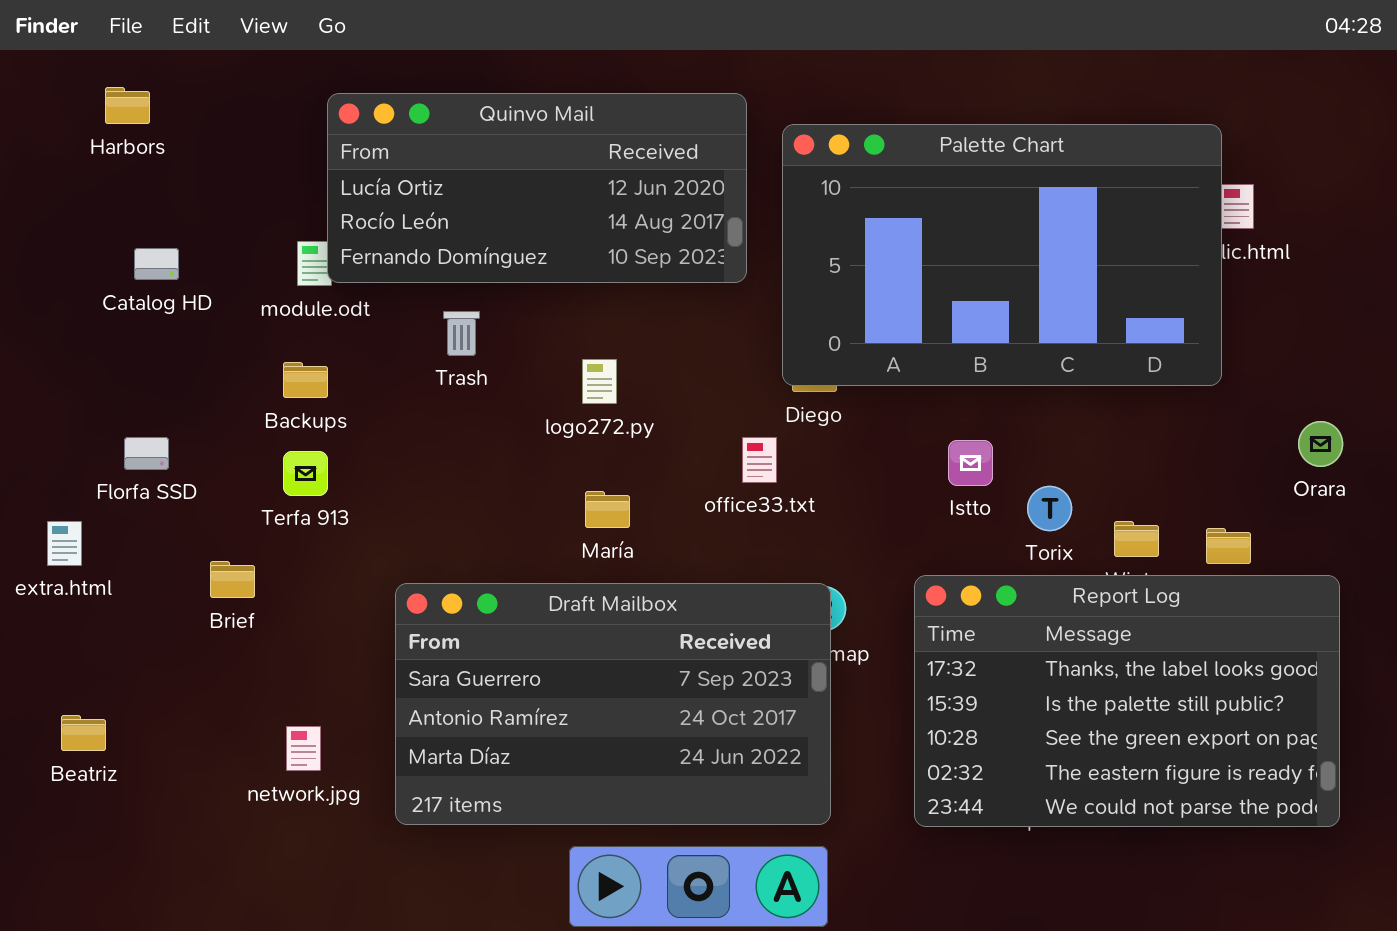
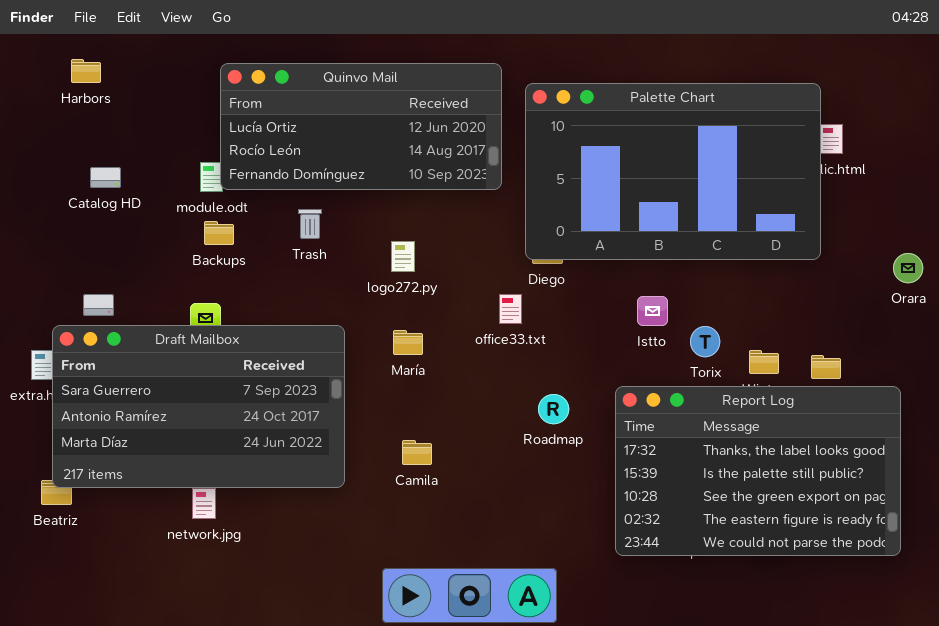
Backups: [283,362,328,398] -> [204,221,234,245], moved
Orara: [1298,421,1343,467] -> [893,253,923,283], moved
Draft Mailbox: [395,583,831,825] -> [52,325,345,488], moved

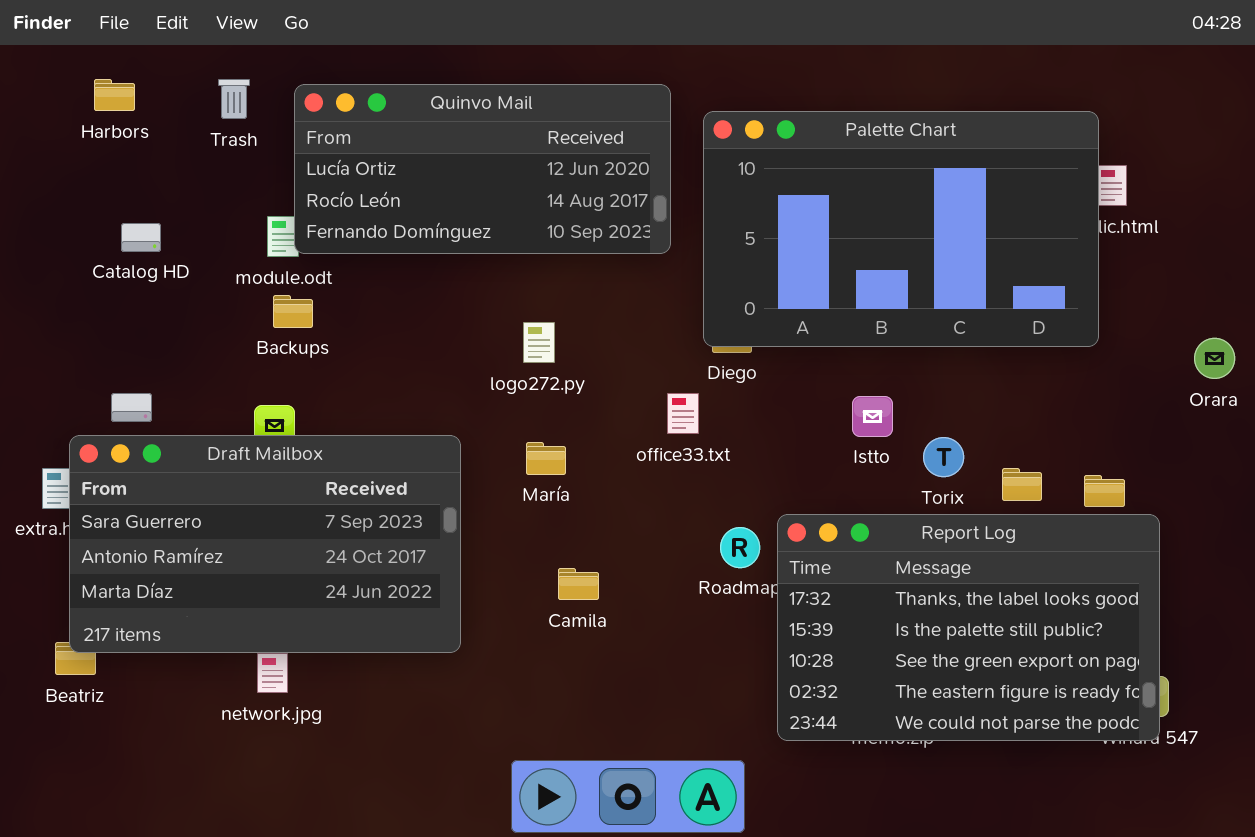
Trash: [298,209,322,239] -> [218,79,250,119], moved
Report Log: [615,386,901,556] -> [777,514,1160,741], moved
Camila: [402,440,432,465] -> [558,568,599,600], moved

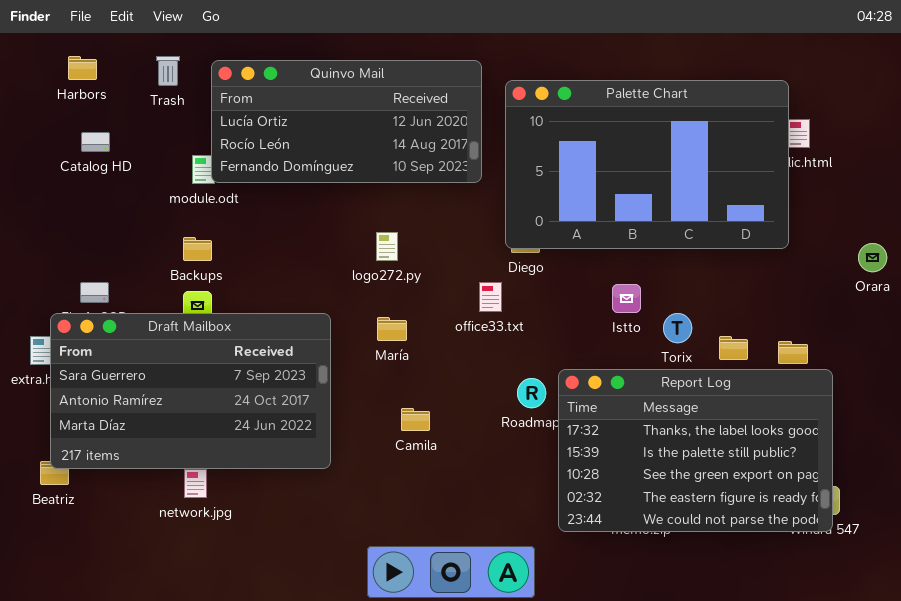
Catalog HD: [121,223,161,252] -> [81,132,110,152], moved
Backups: [273,295,313,328] -> [183,237,212,261], moved

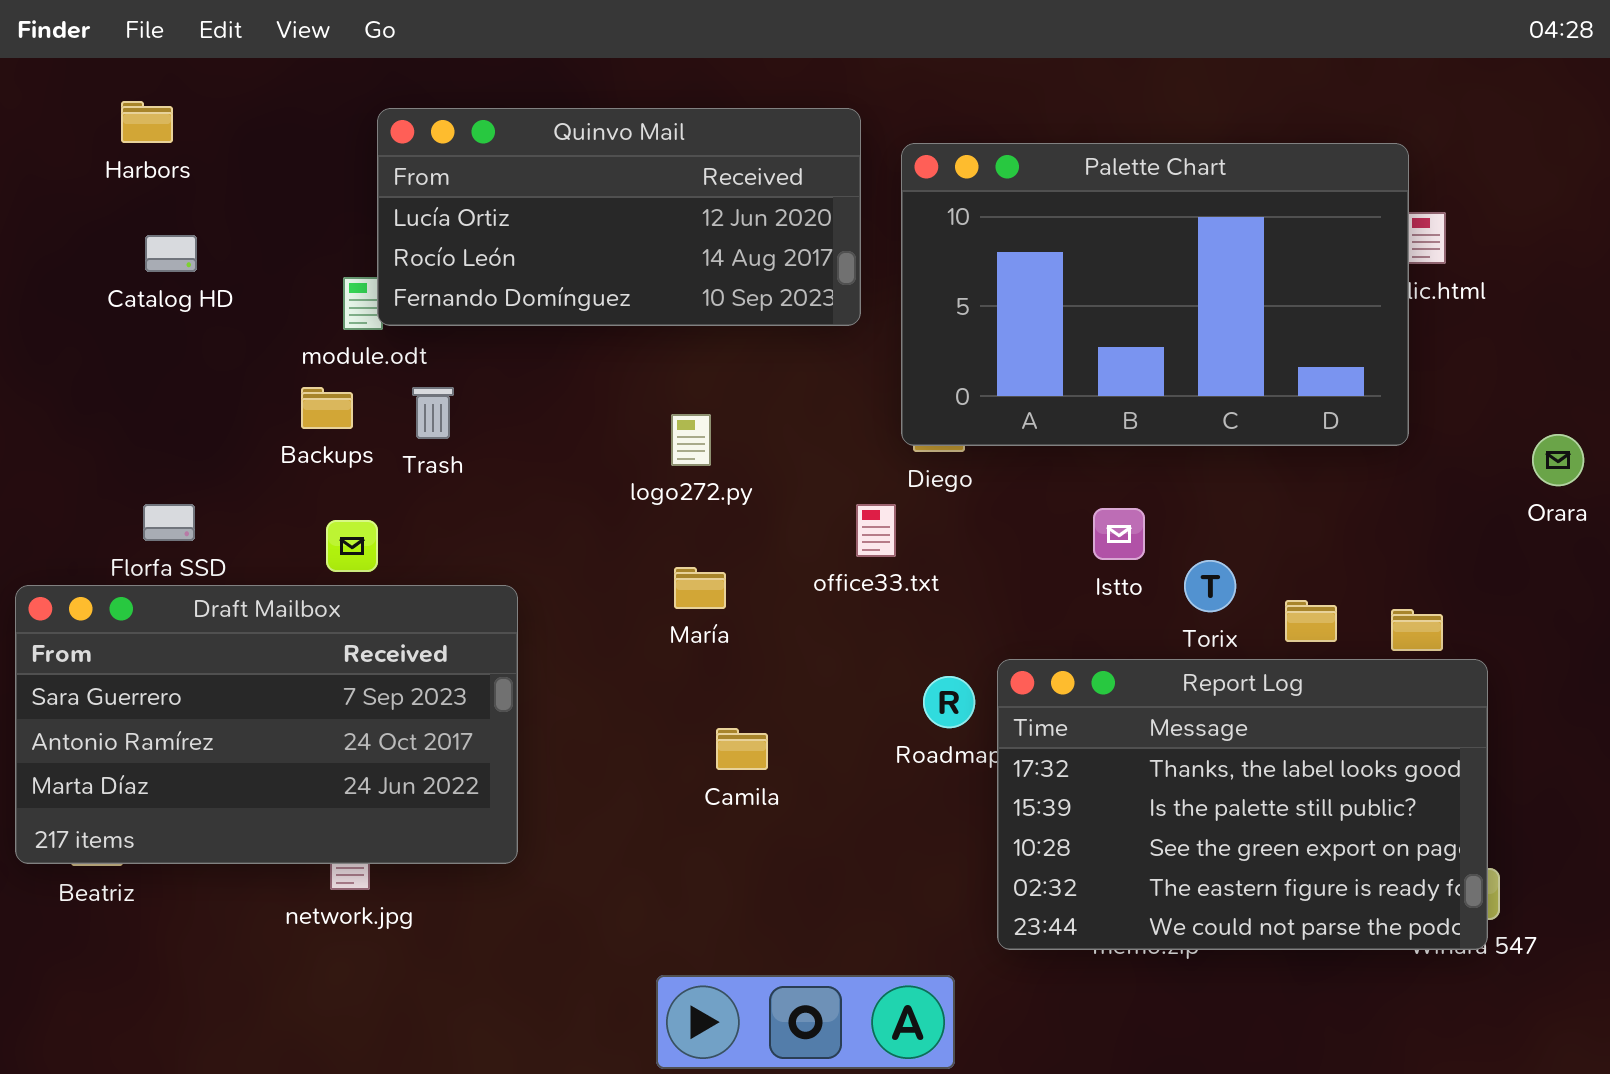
Trash: [156,56,180,86] -> [412,387,454,439], moved
Backups: [183,237,212,261] -> [301,387,353,429], moved
Draft Mailbox: [50,313,331,469] -> [15,585,518,864], moved

